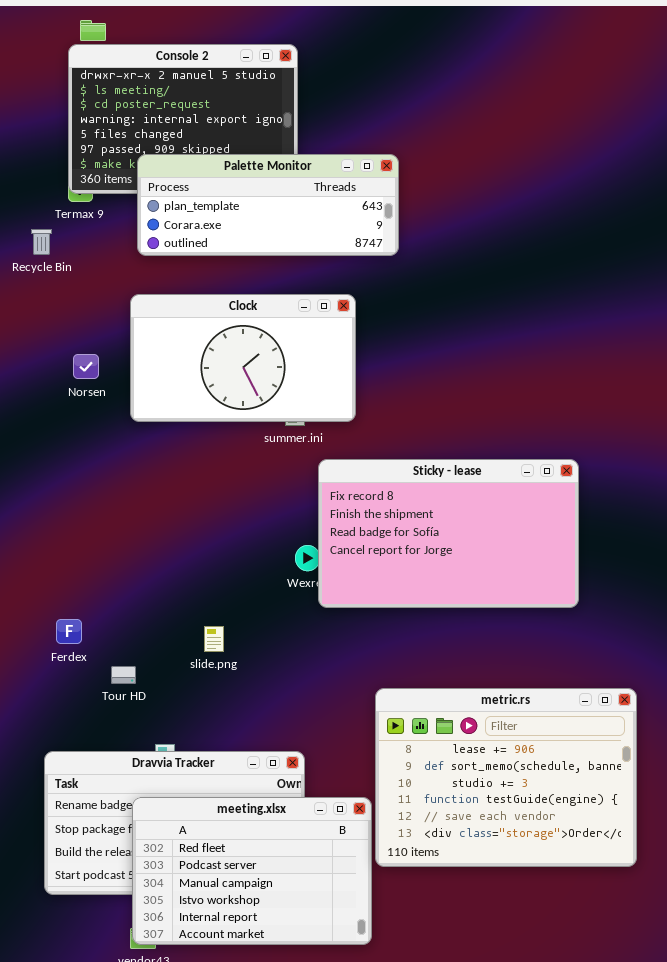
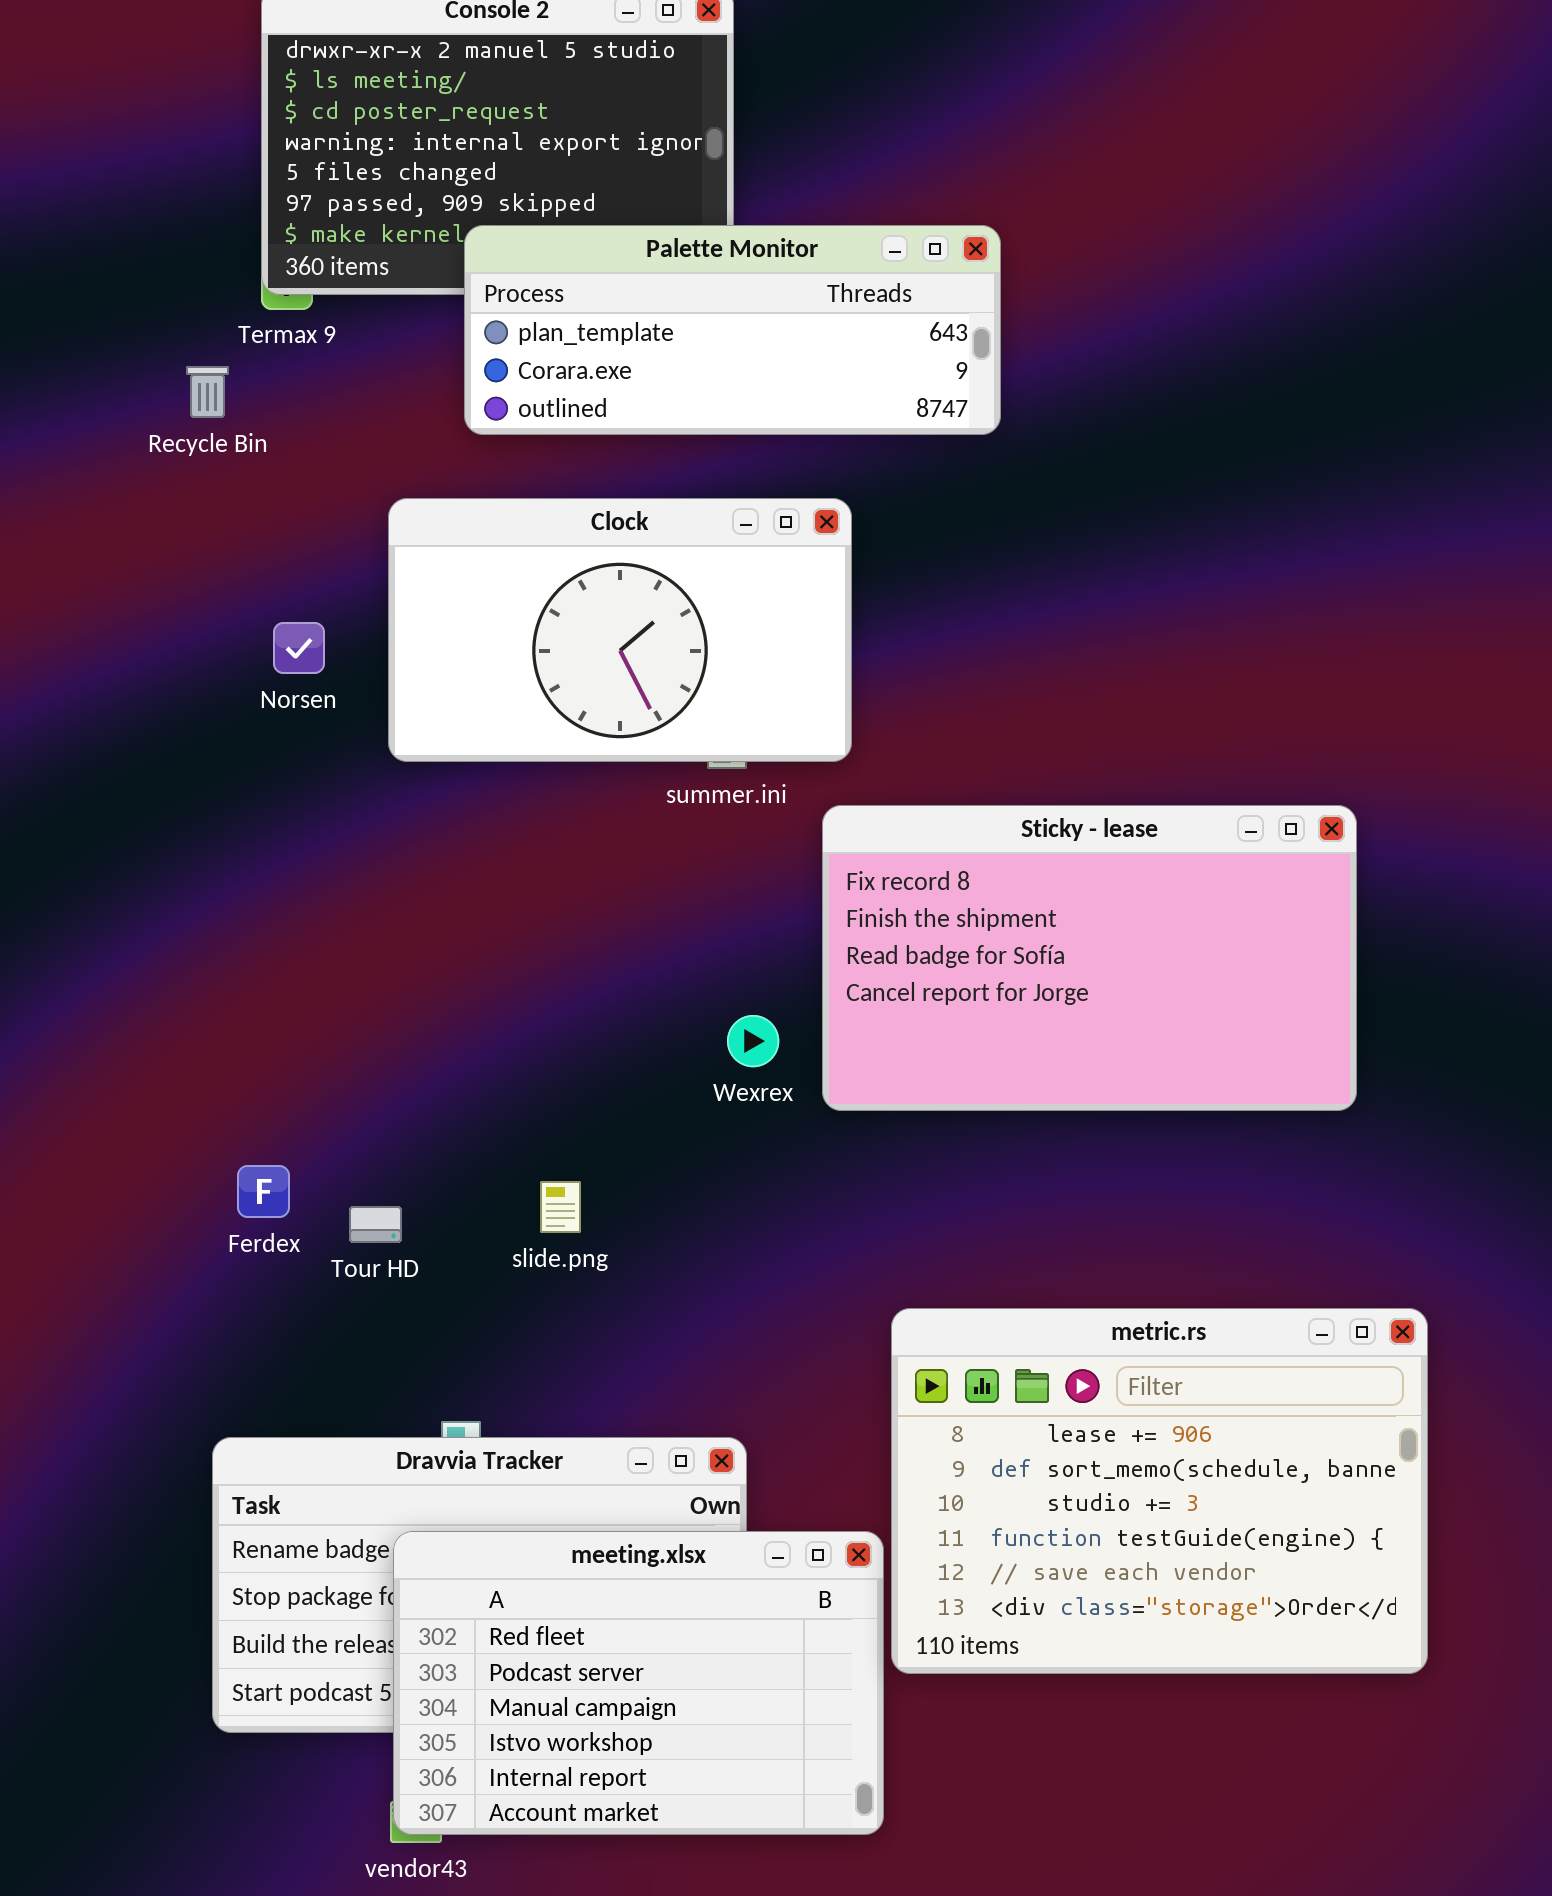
Palette Monitor: [137,154,399,256] -> [464,225,1001,435], moved
Sticky - lease: [318,459,579,608] -> [822,805,1357,1111], moved
Tour HD: [111,666,136,684] -> [349,1206,402,1243], moved

